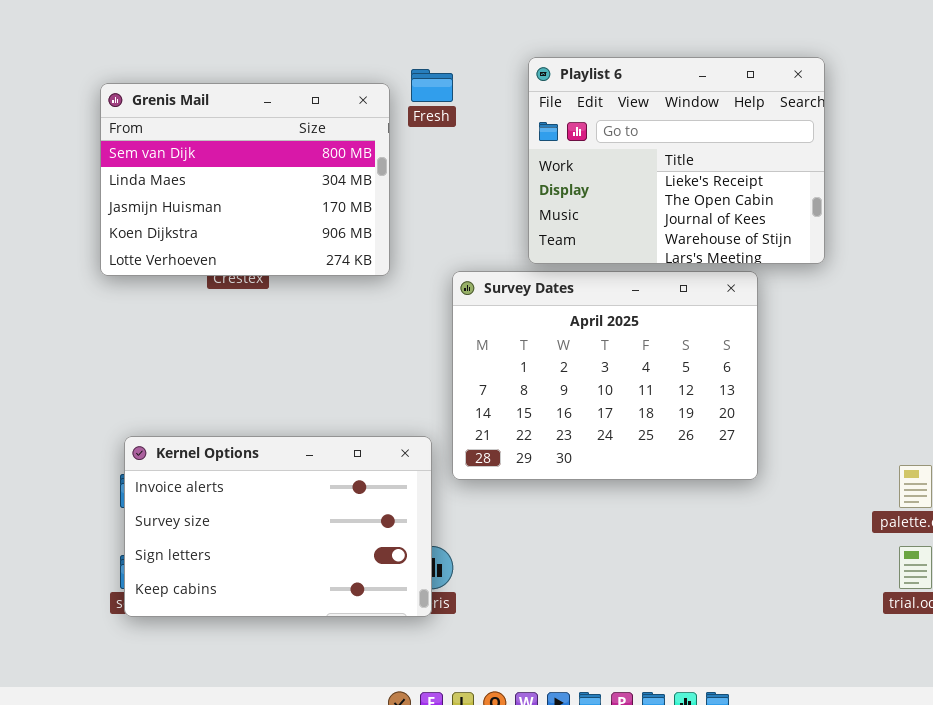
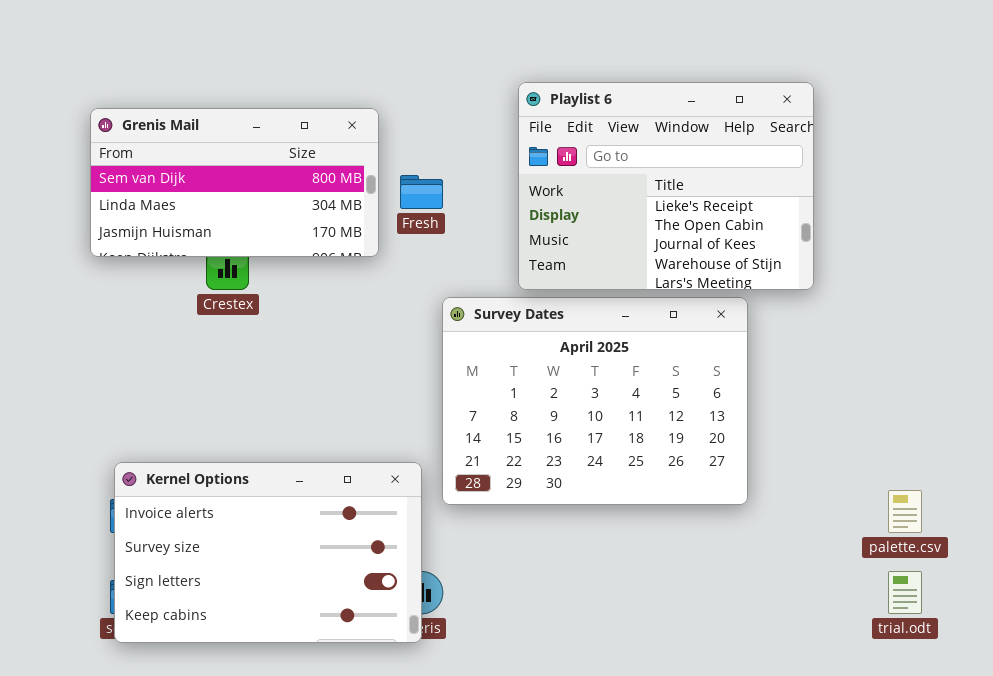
Fresh: [411,69,453,102] -> [400,175,443,209], moved
Grenis Mail: [100,83,390,276] -> [90,108,379,257], resized

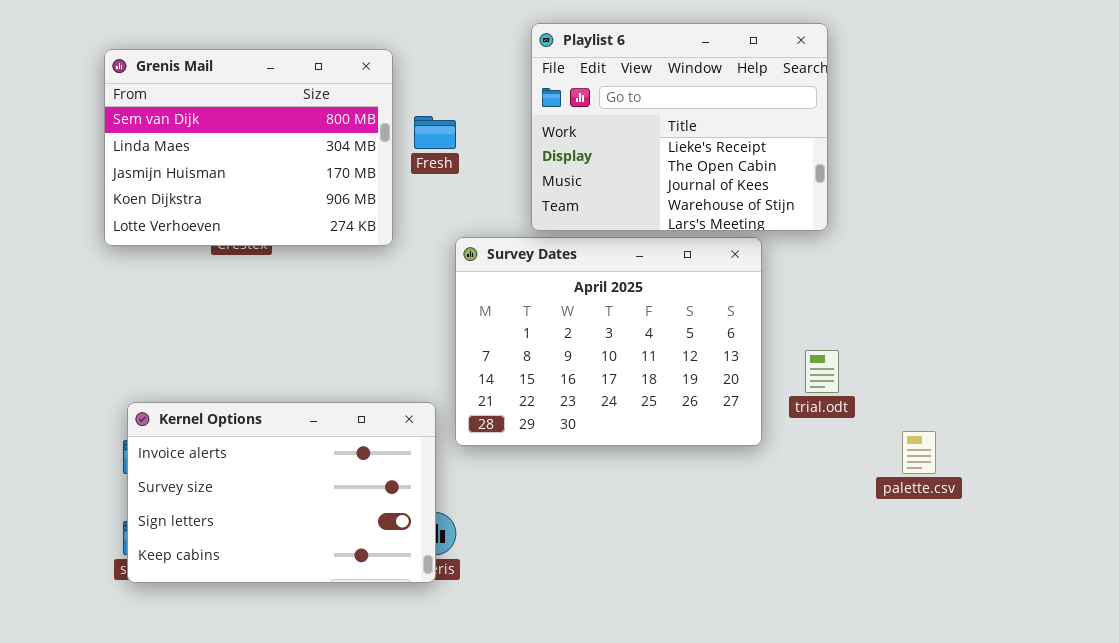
Grenis Mail: [90,108,379,257] -> [104,49,393,246], resized
trial.odt: [888,571,922,614] -> [805,350,839,393], moved

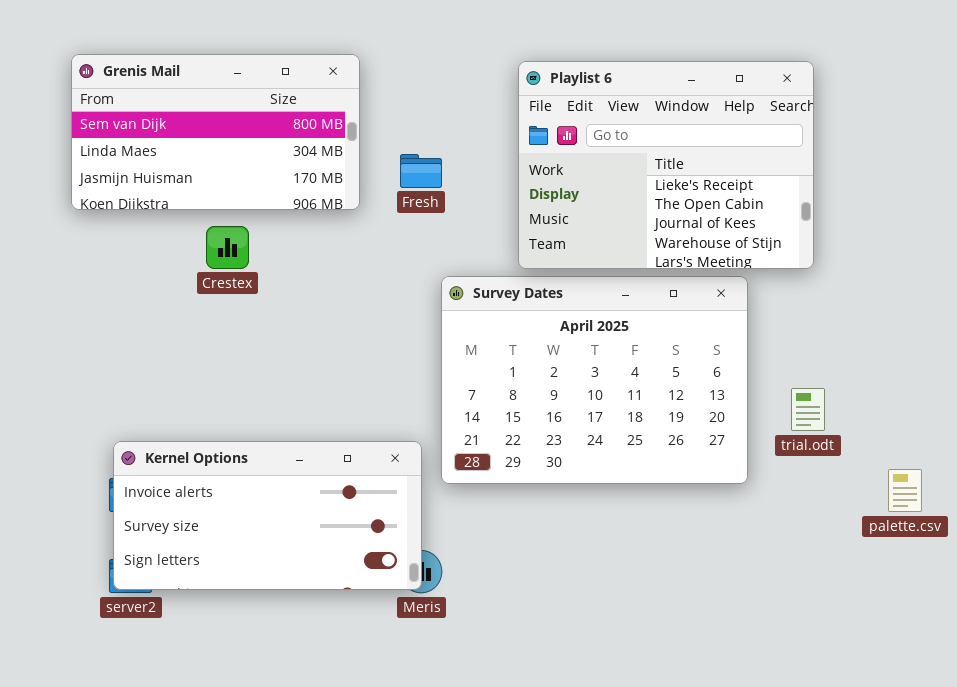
Grenis Mail: [104,49,393,246] -> [71,54,360,210], moved, resized
Kernel Options: [127,402,436,583] -> [113,441,422,590], resized

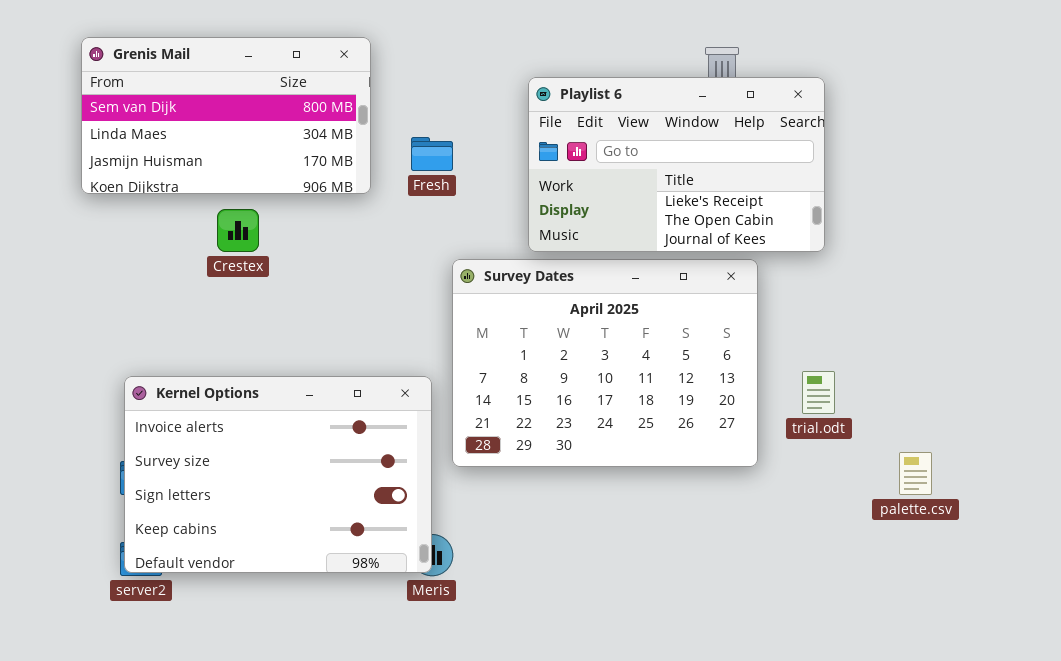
Playlist 6: [518,61,814,269] -> [528,77,825,252], resized
Kernel Options: [113,441,422,590] -> [124,376,432,573], resized

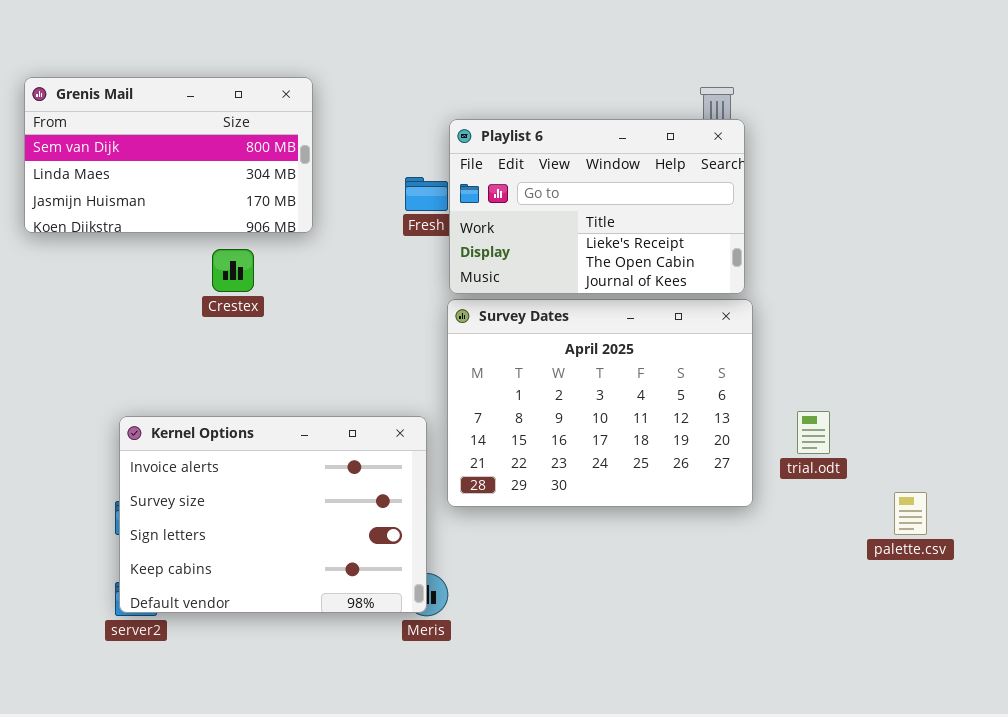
Grenis Mail: [81,37,371,194] -> [24,77,313,233], moved
Playlist 6: [528,77,825,252] -> [449,119,745,294], moved

